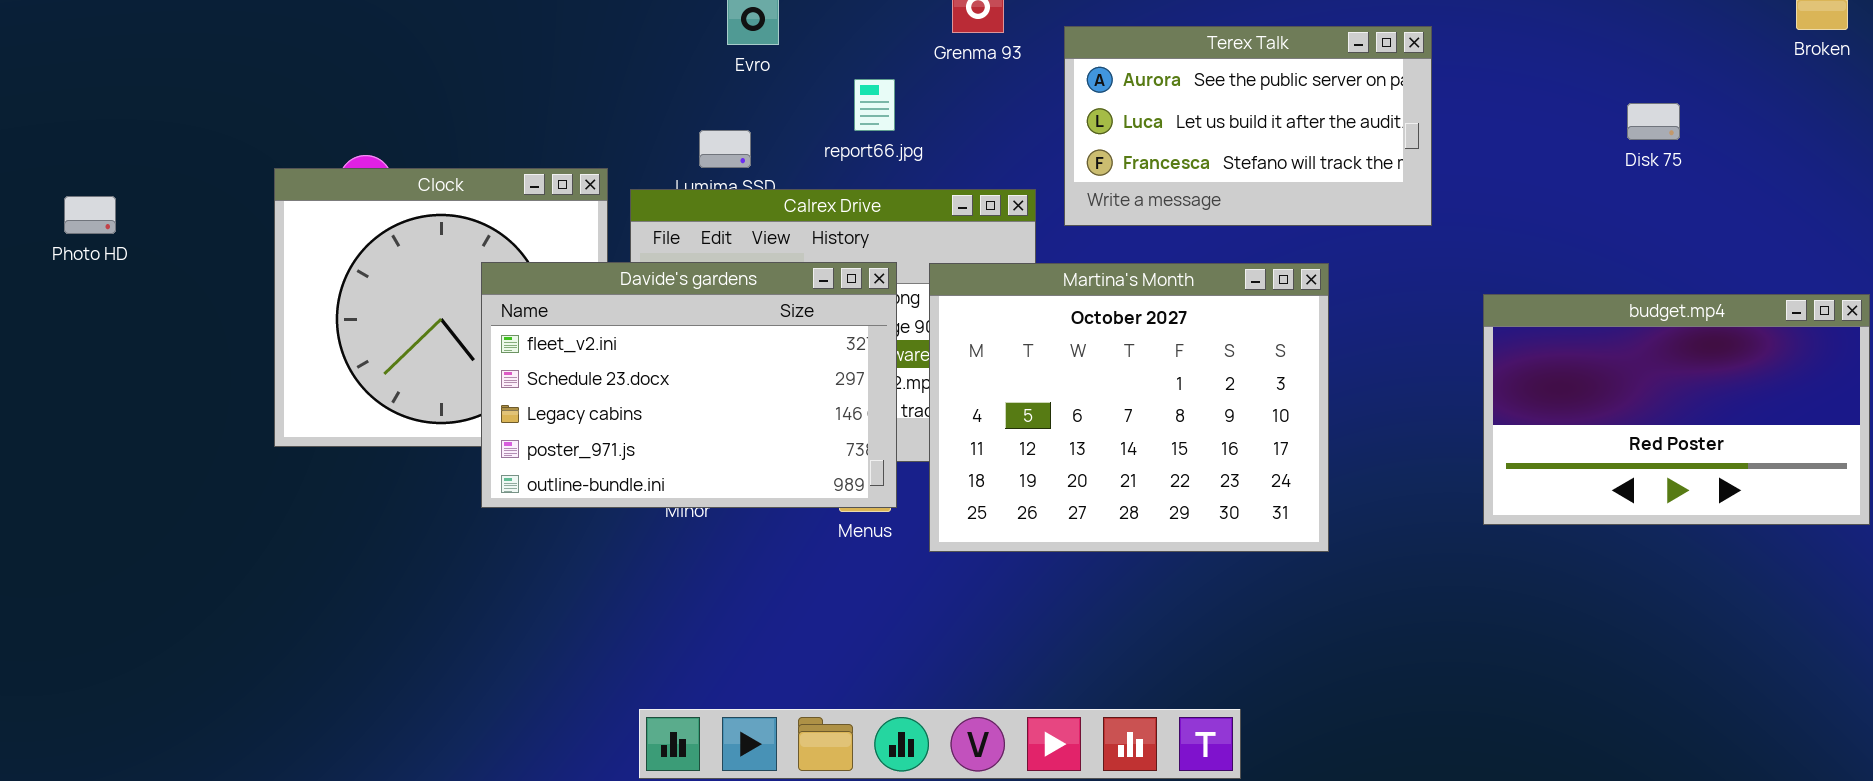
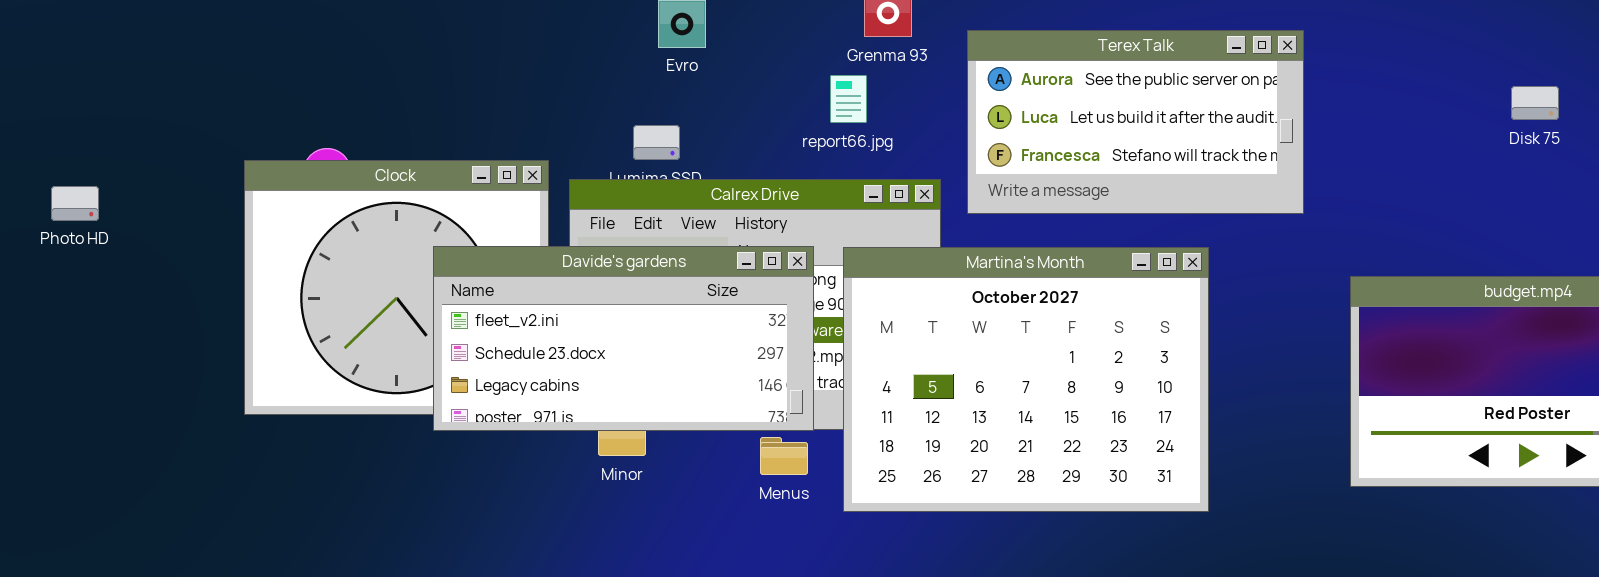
report66.jpg: [854,79,895,131] -> [830,75,867,123], moved
Disk 75: [1627,103,1680,140] -> [1511,86,1559,120], moved
Davide's gardens: [481,262,897,508] -> [433,246,814,431], resized

